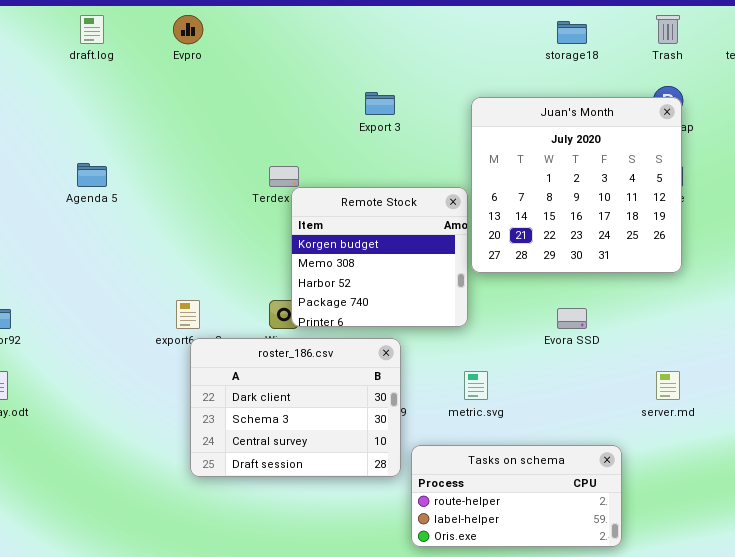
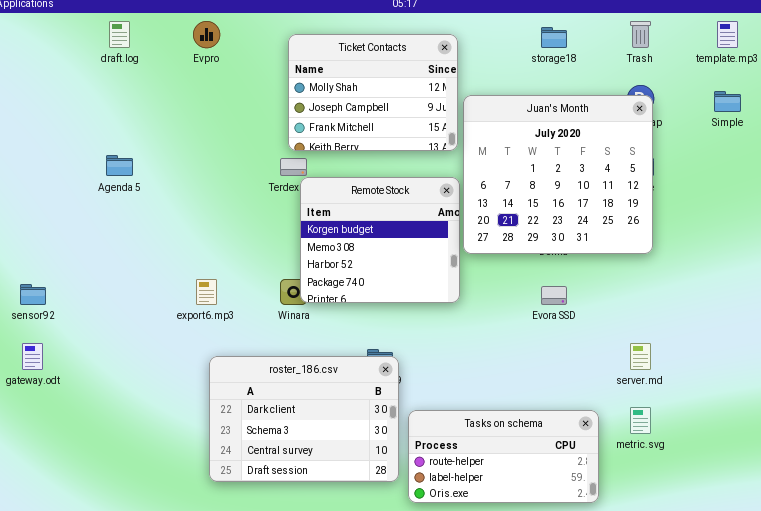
Ticket Contacts: none -> [288,34,458,151], opened
roster_186.csv: [190,338,401,477] -> [209,356,399,482], moved
metric.svg: [464,371,488,400] -> [630,407,651,434], moved

